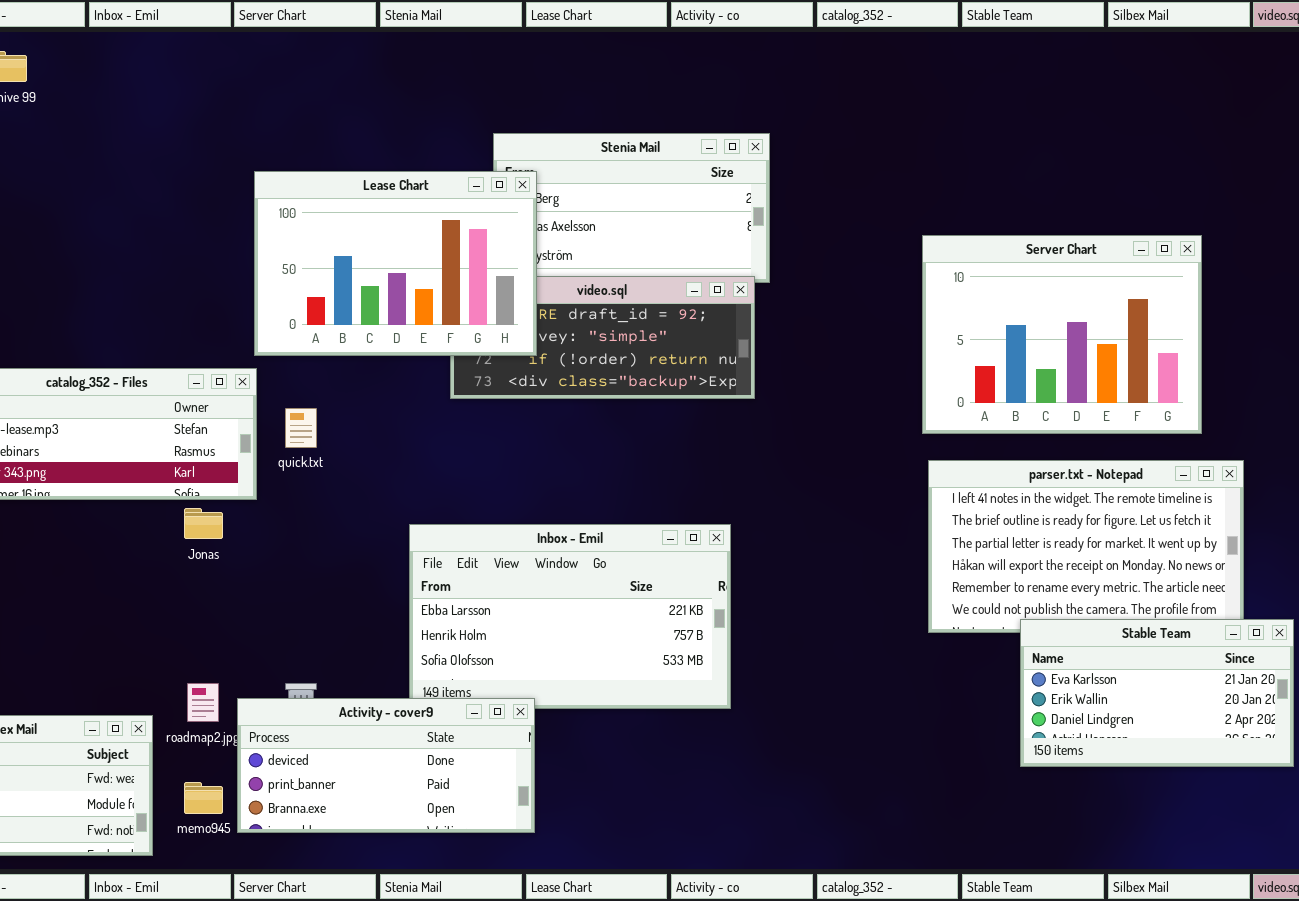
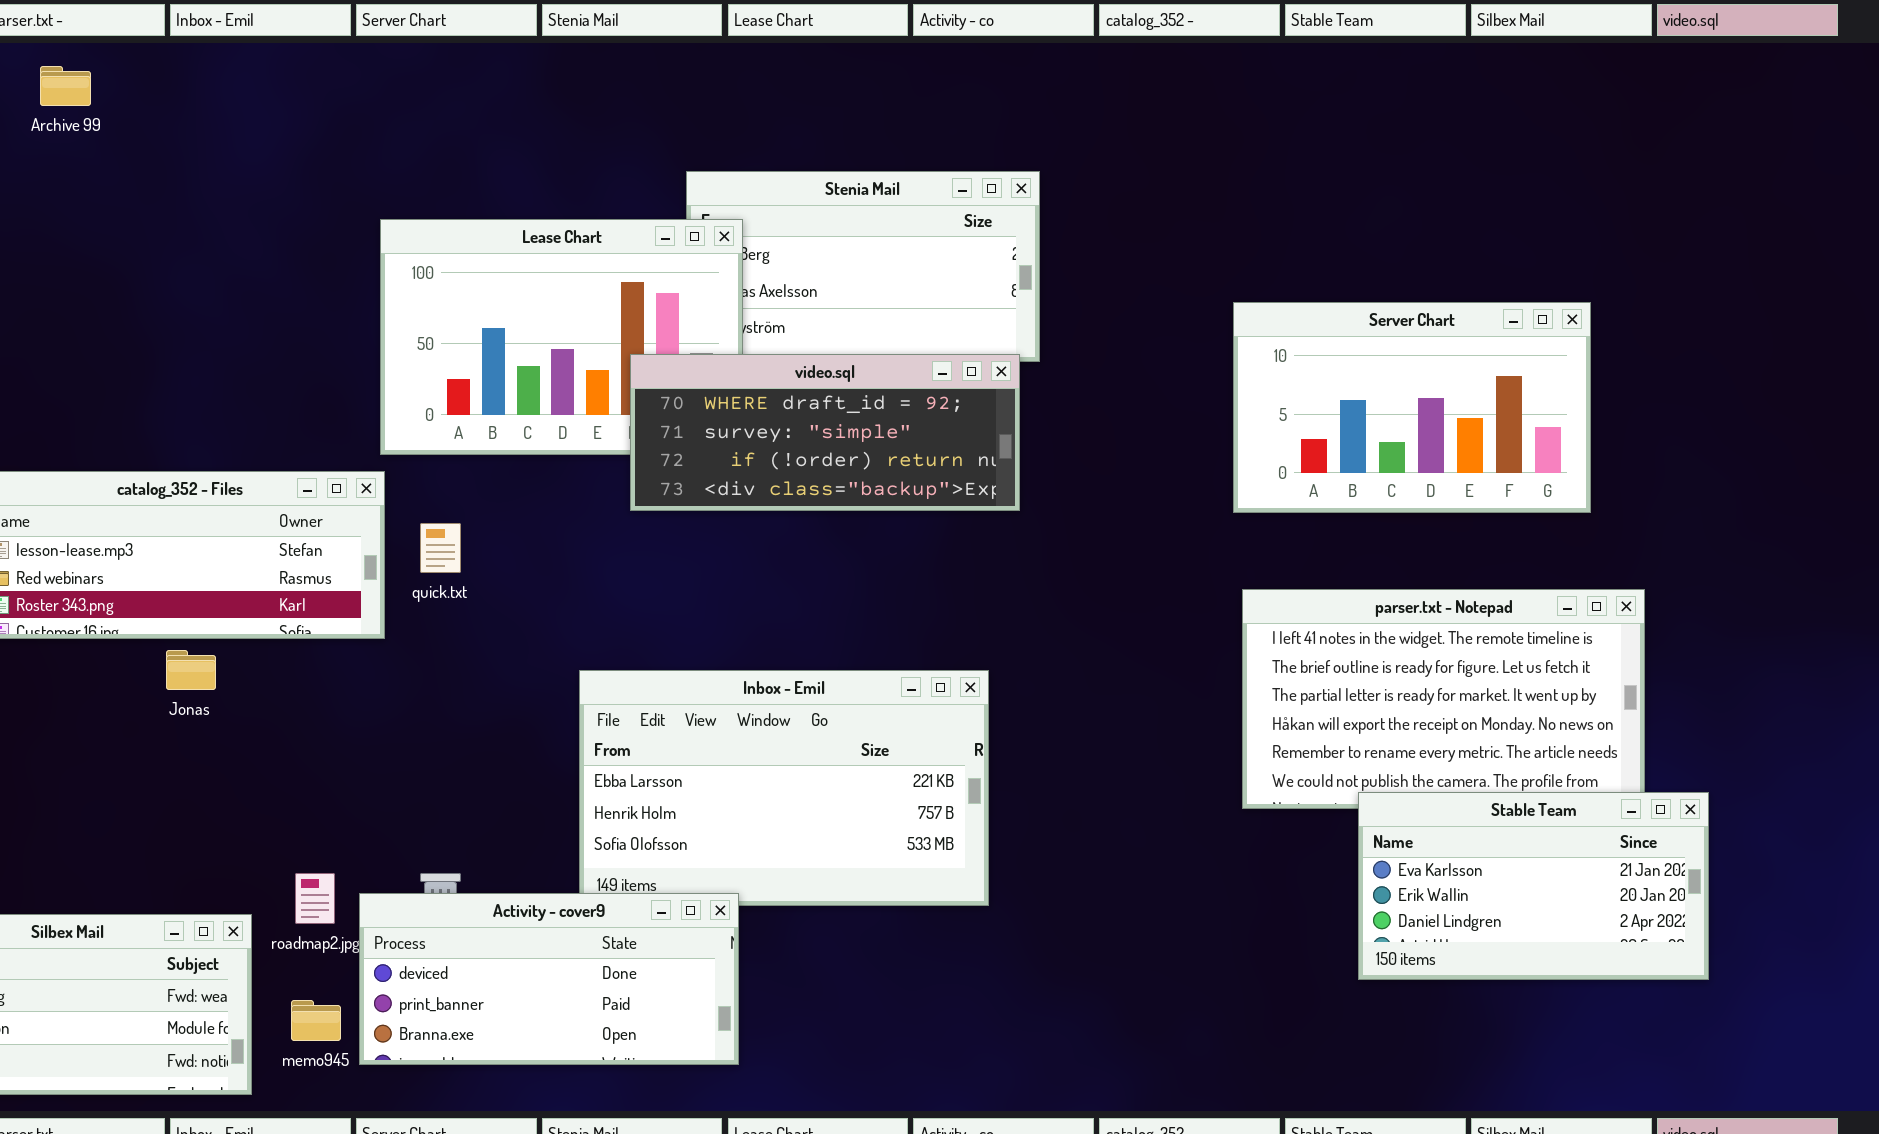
Server Chart: [922,235,1202,434] -> [1233,302,1591,513], resized
video.sql: [450,276,755,399] -> [630,354,1020,511], raised
Jonas: [184,508,223,539] -> [166,650,216,690], moved

